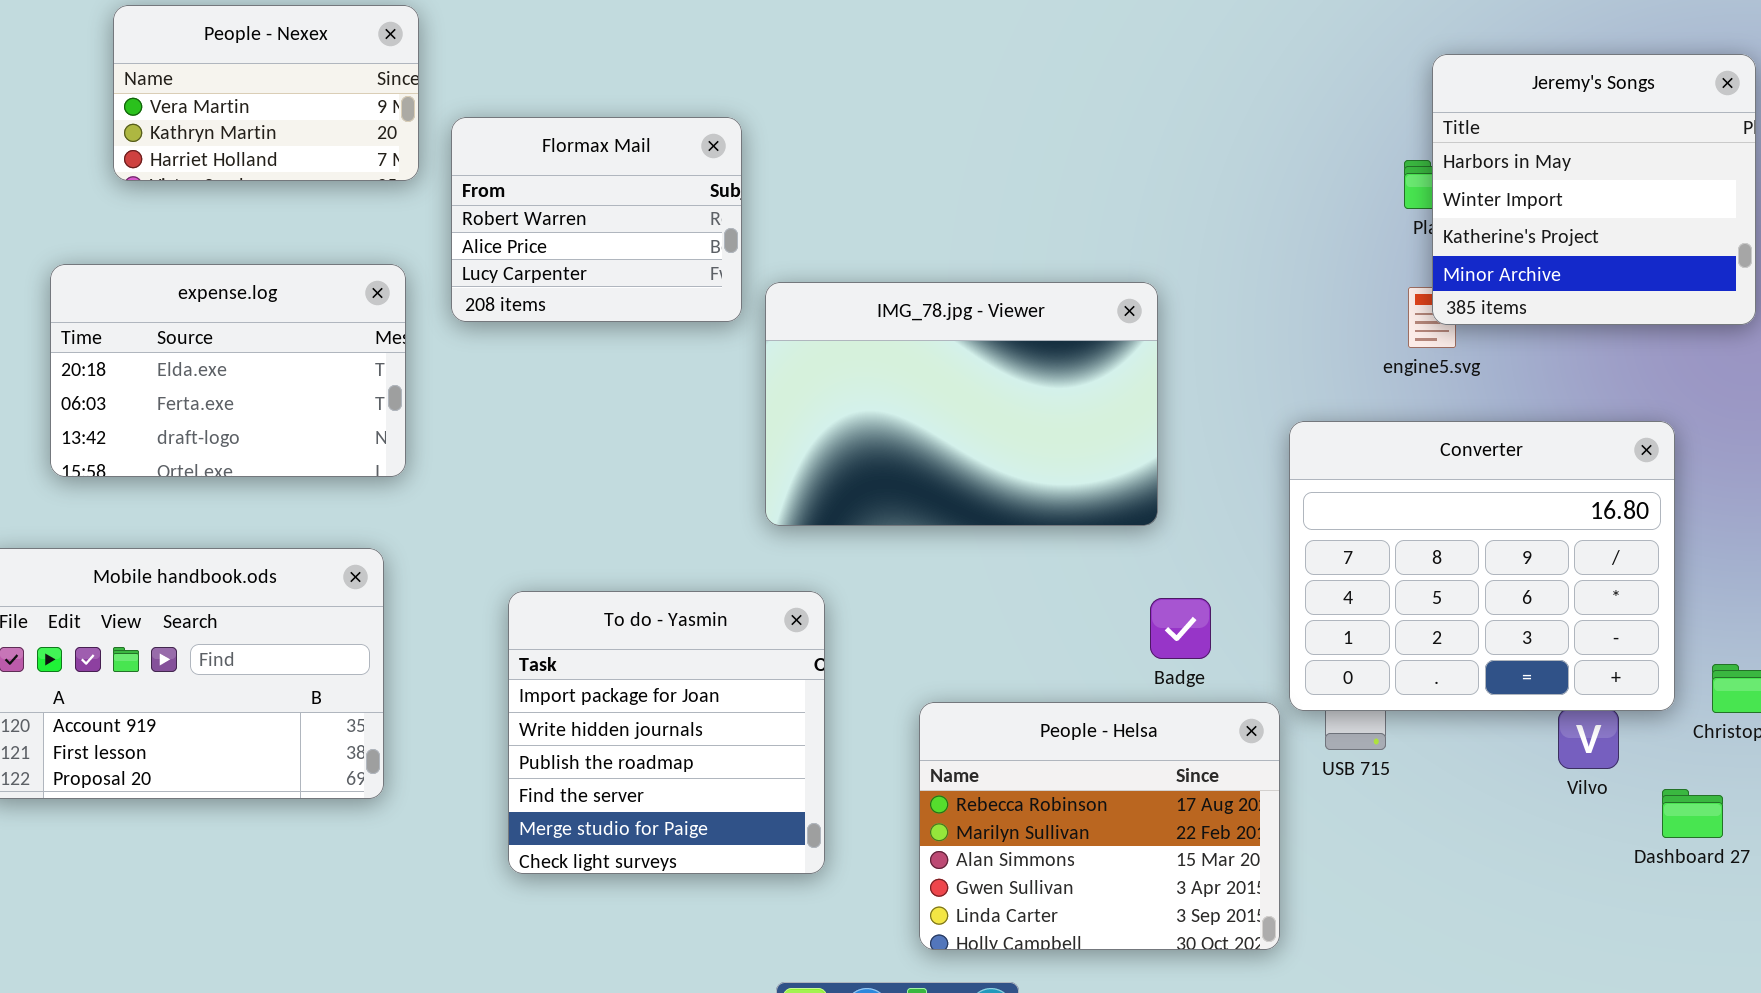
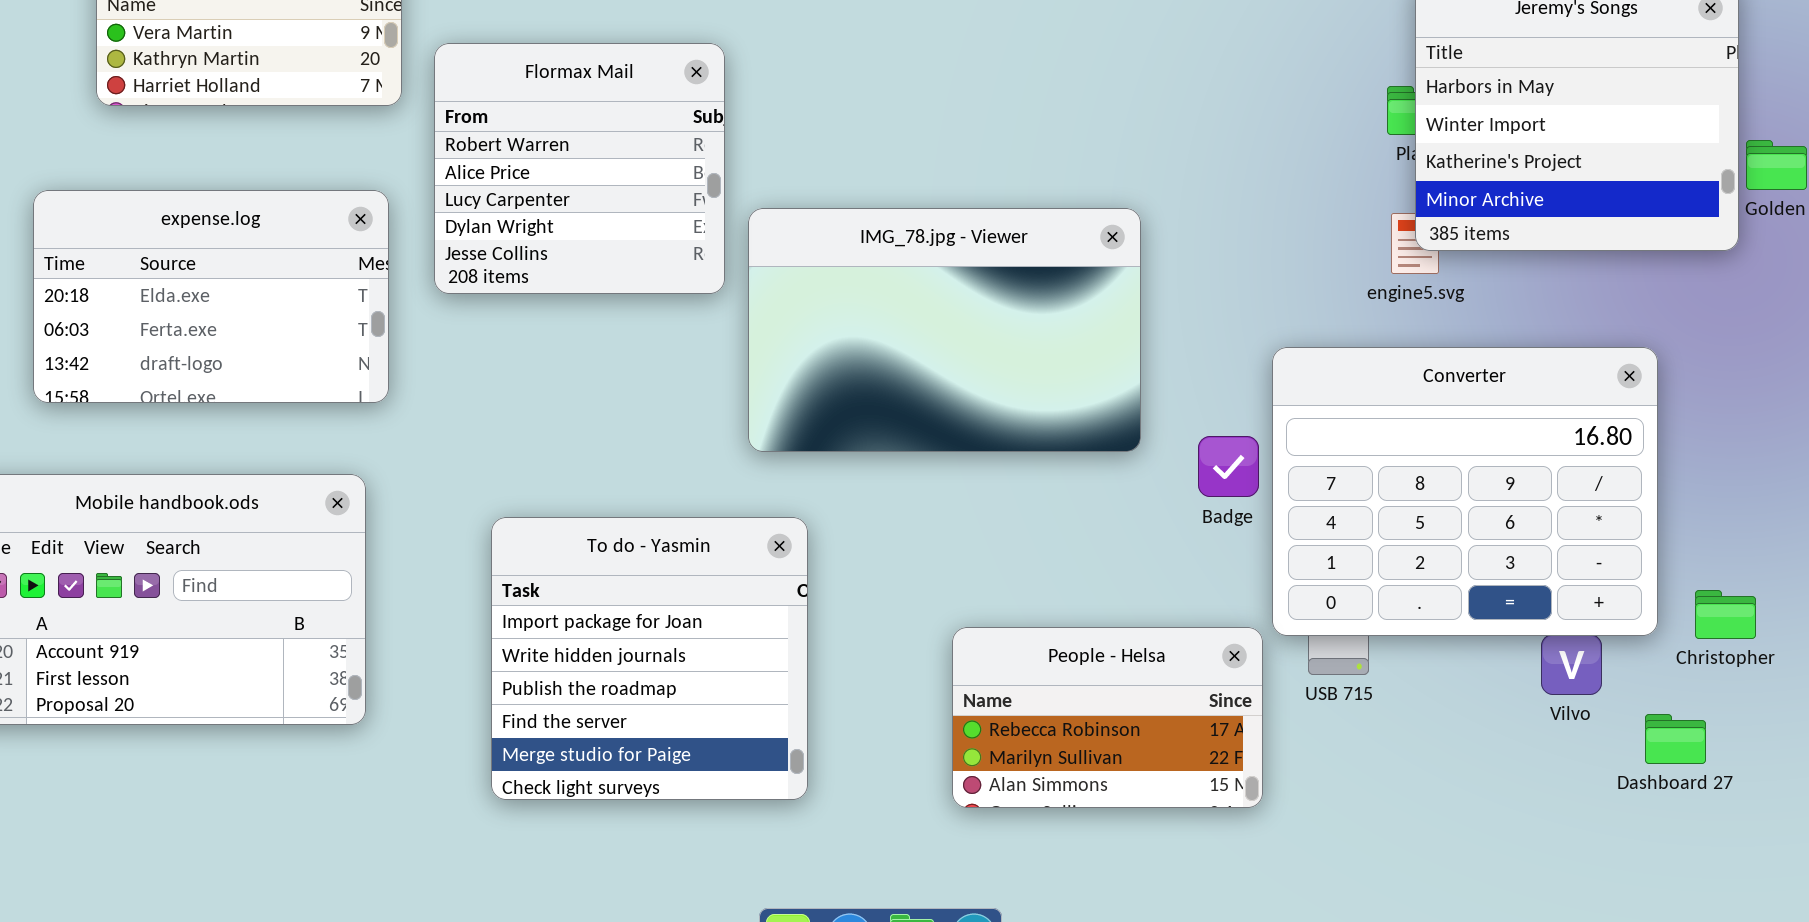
Flormax Mail: [451,117,742,322] -> [434,43,725,294], resized
Badge: [1150,598,1211,659] -> [1198,436,1259,497], moved
People - Helsa: [919,702,1280,950] -> [952,627,1263,808], resized

